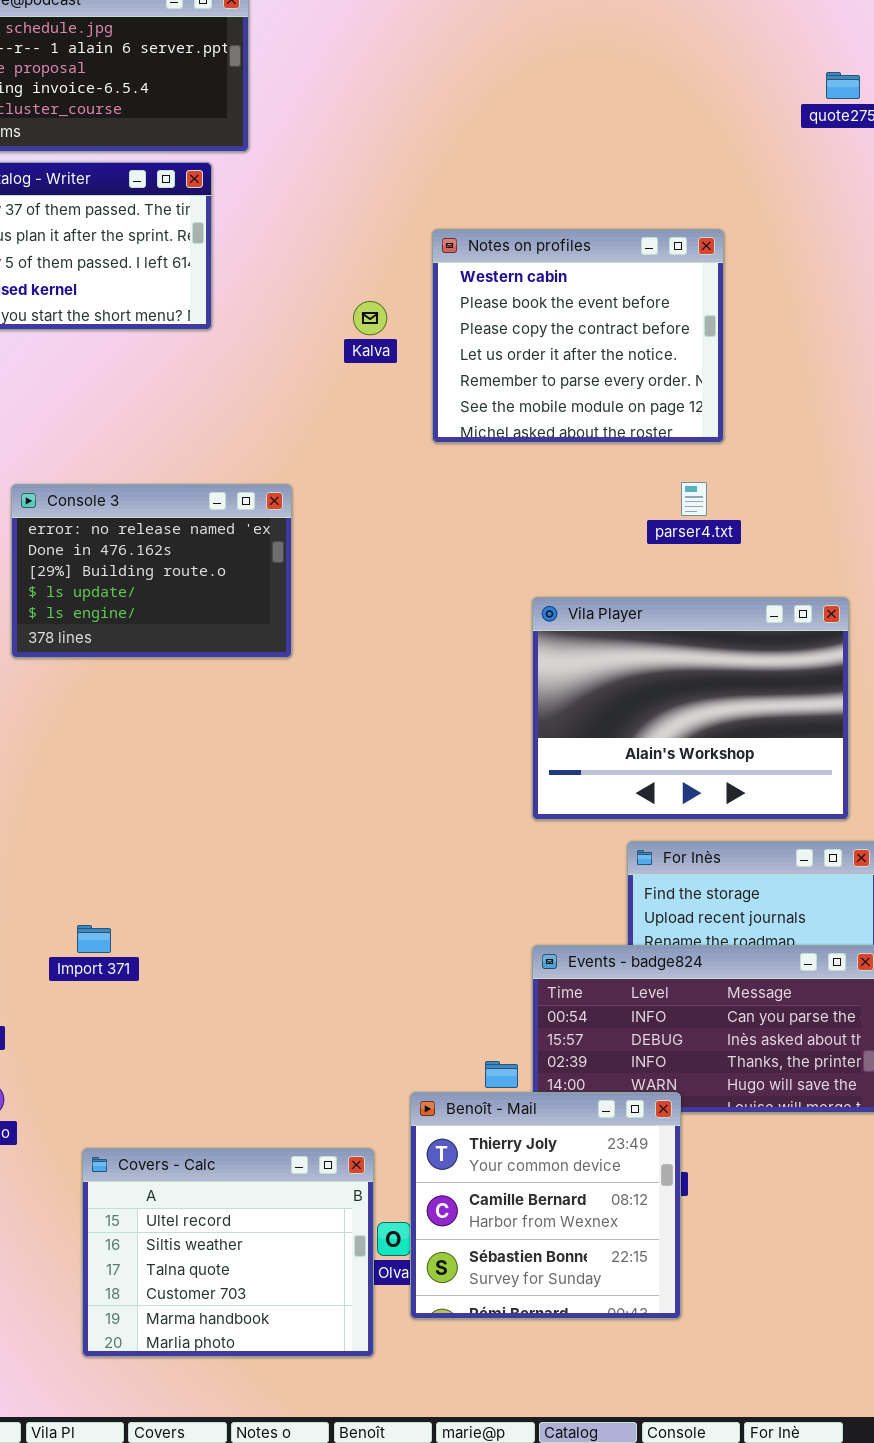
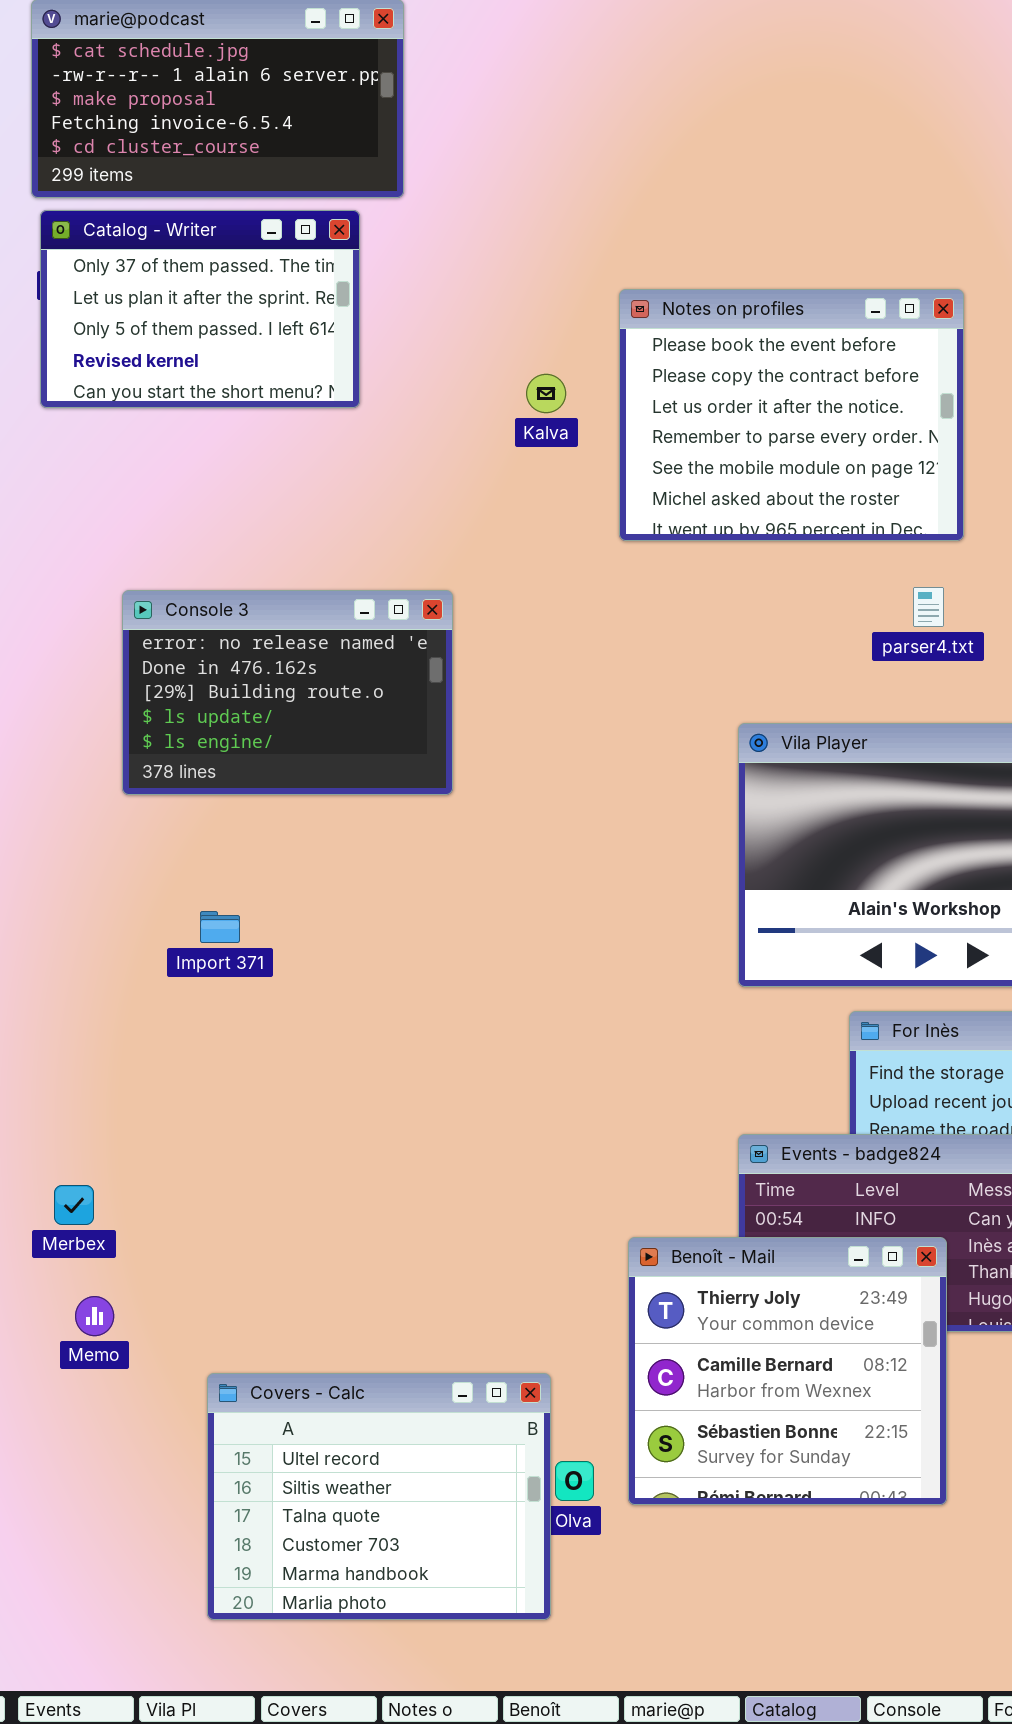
Notes on profiles: [432,229,724,443] -> [619,289,964,541], scrolled down 1 row
Import 371: [77,925,111,953] -> [200,911,240,943], moved
Benoît - Mail: [410,1092,681,1319] -> [628,1237,947,1505], moved

